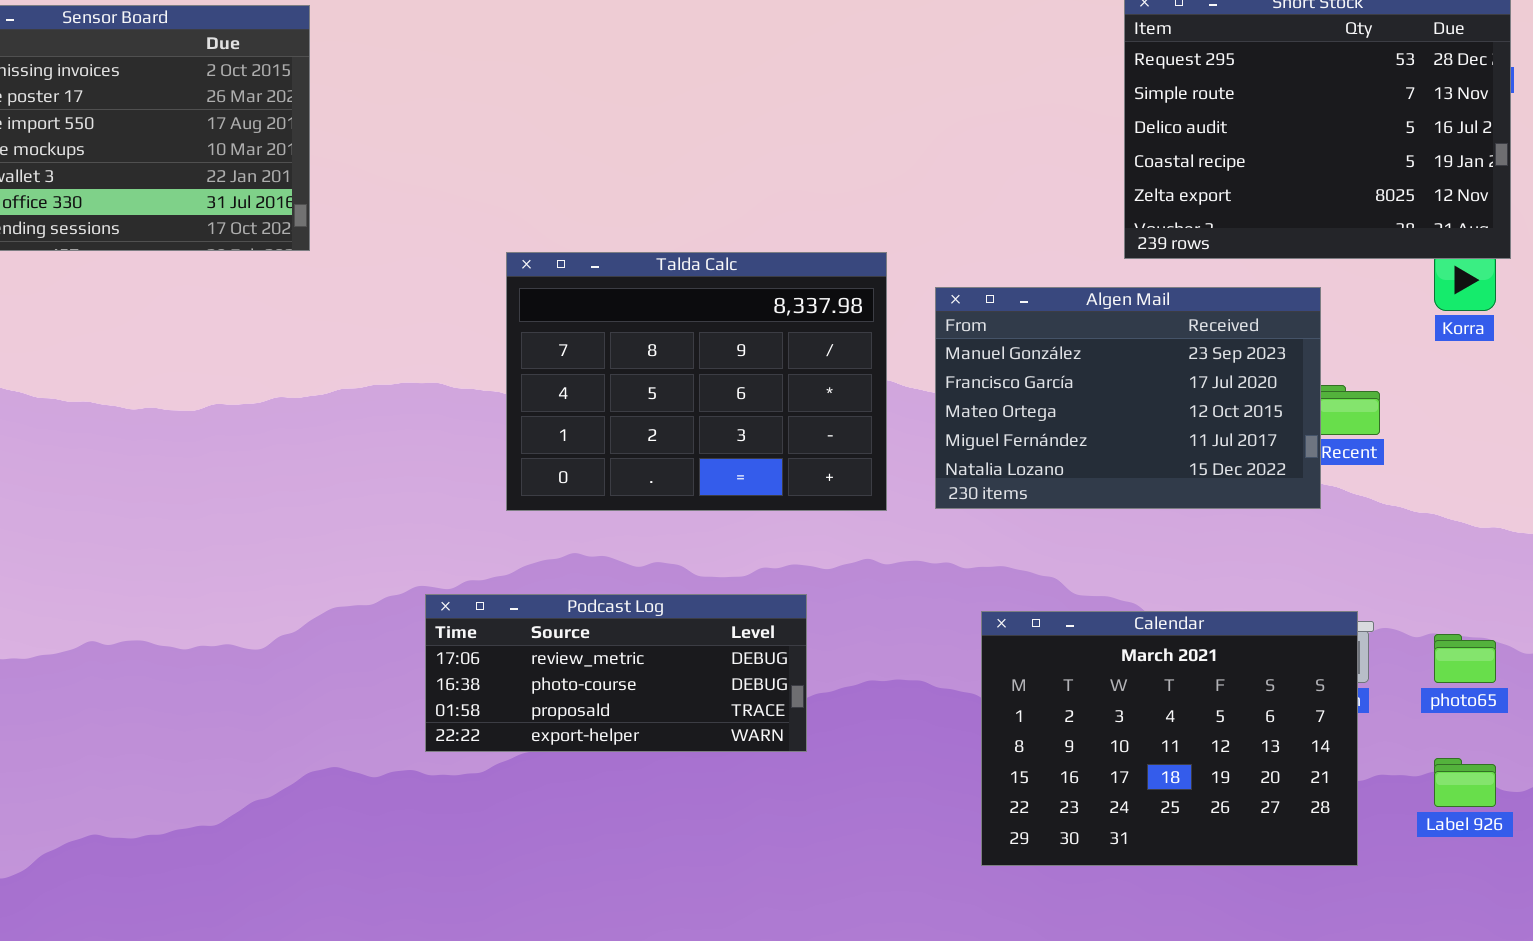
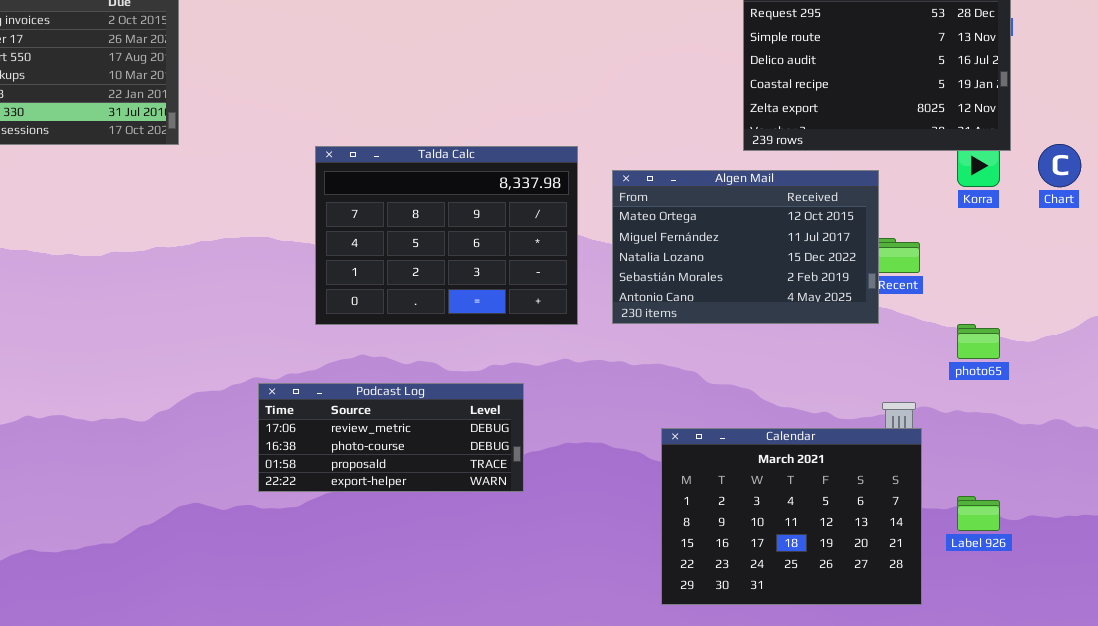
Algen Mail: [935,287,1321,509] -> [612,170,879,324], scrolled down 2 rows
Calendar: [981,611,1358,866] -> [661,428,922,605], moved
photo65: [1434,634,1496,683] -> [957,324,1000,359], moved

